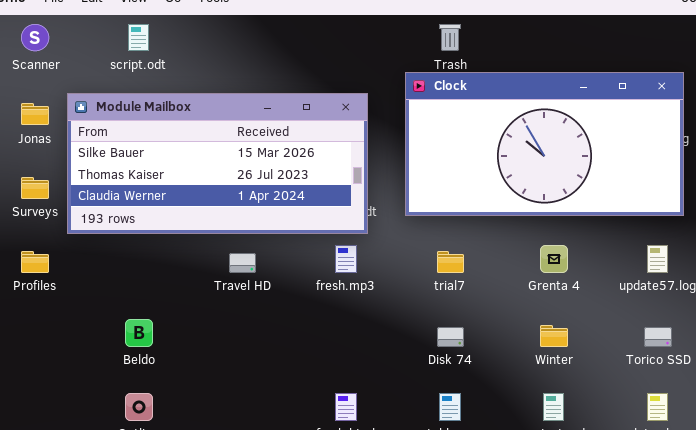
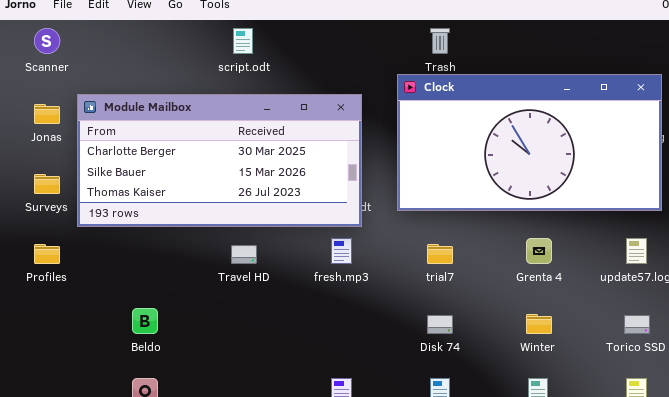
script.odt: [128,24,149,51] -> [233,28,253,54], moved
Module Mailbox: [67,93,368,234] -> [77,94,362,227], scrolled up 1 row

